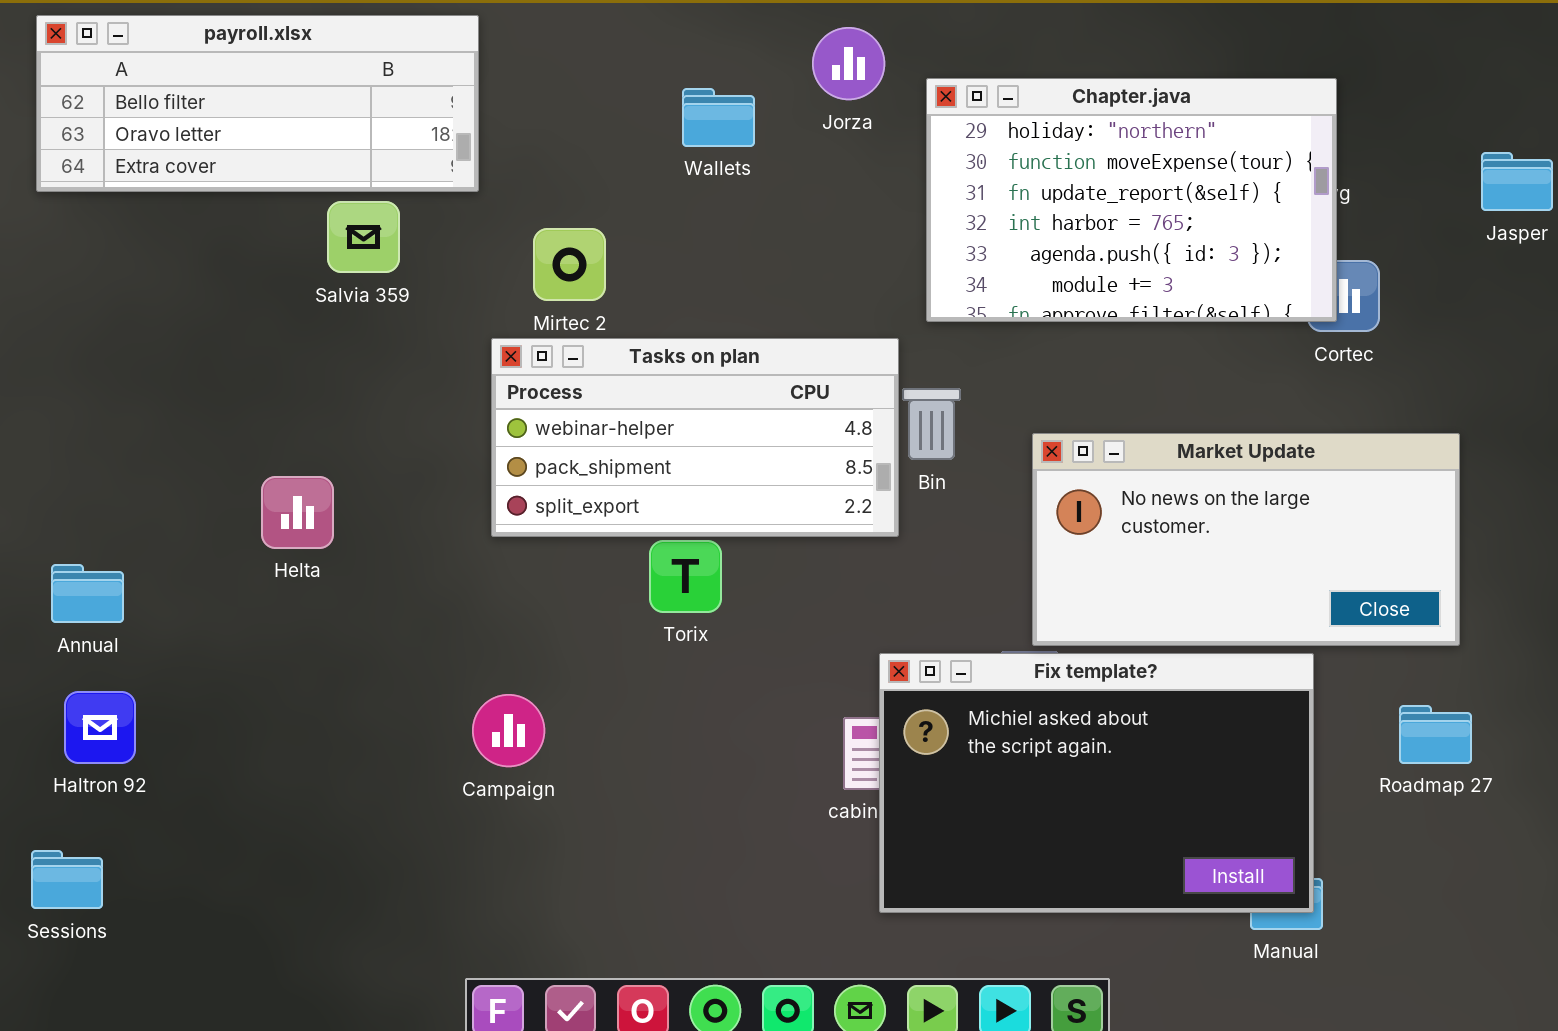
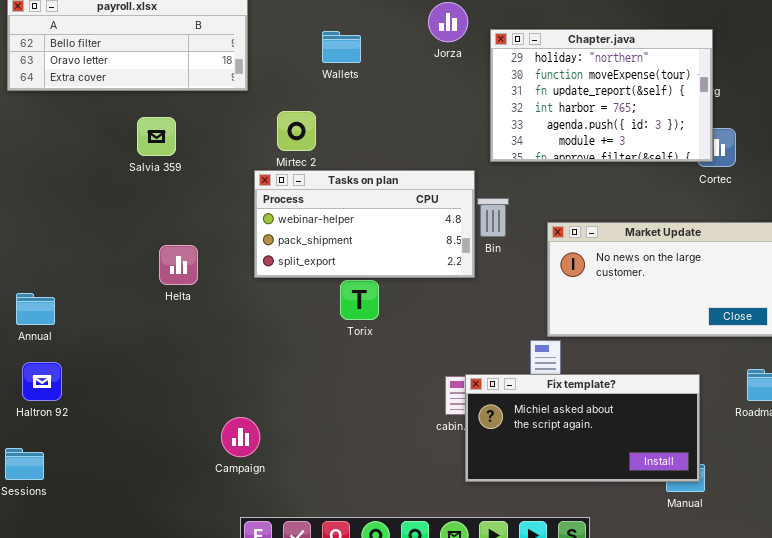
Wallets: [682,88,755,147] -> [322,31,361,63], moved
Salvia 359: [327,201,400,273] -> [137,117,176,156], moved
Helta: [261,476,334,549] -> [159,245,198,285], moved
Fix template?: [879,653,1314,913] -> [465,374,700,482], resized
Campaign: [472,694,545,767] -> [221,417,260,457], moved

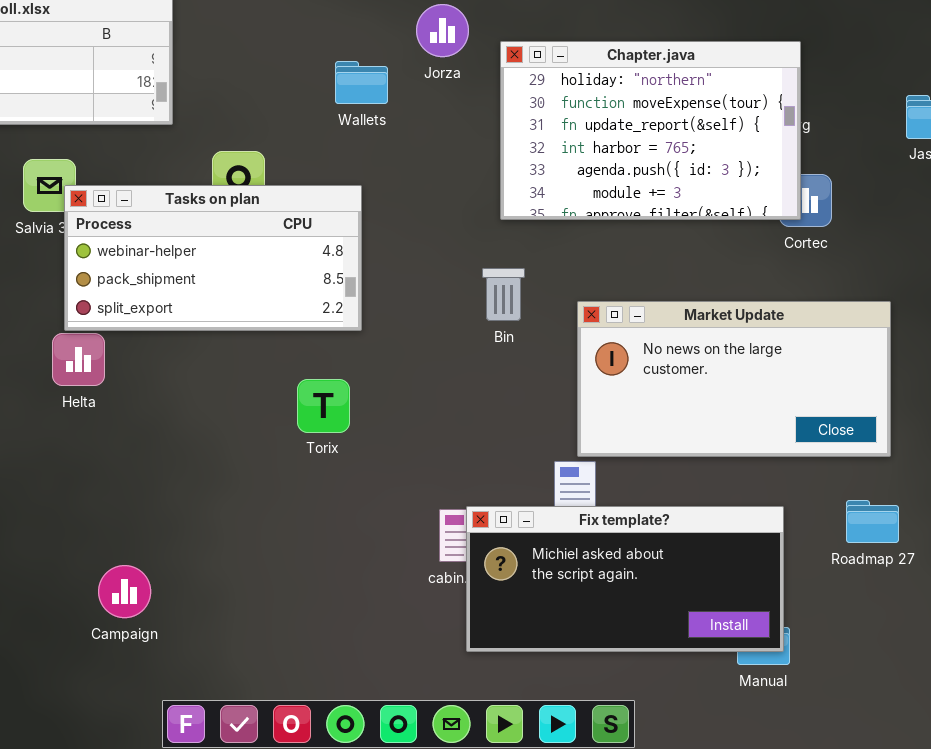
Wallets: [322,31,361,63] -> [335,61,388,104], moved
Tasks on plan: [254,170,475,278] -> [64,185,362,331], moved
Campaign: [221,417,260,457] -> [98,565,151,618], moved

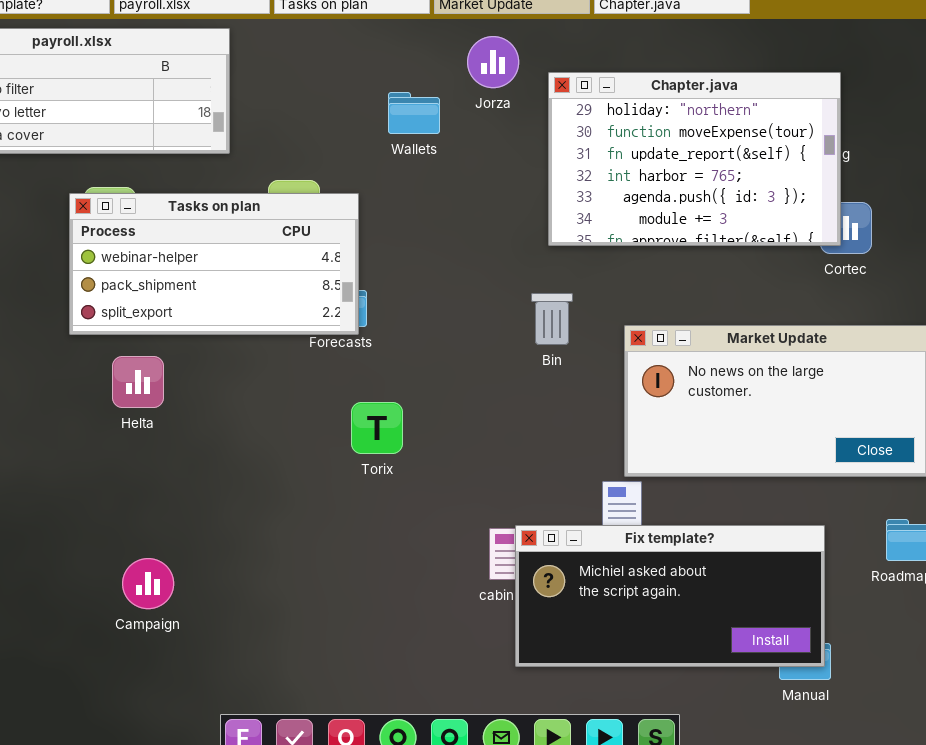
Tasks on plan: [64,185,362,331] -> [69,193,359,335], moved
Campaign: [98,565,151,618] -> [122,558,174,609], moved

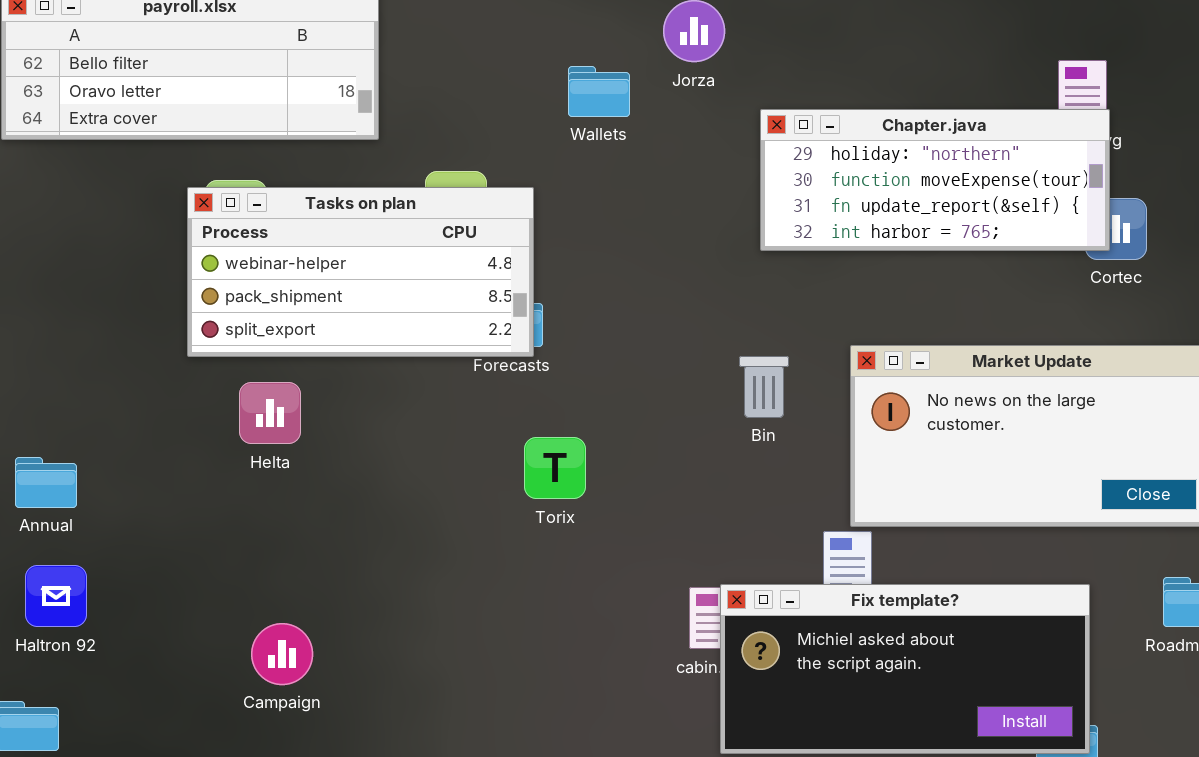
Chapter.java: [548,72,841,246] -> [760,109,1110,251], resized
Bin: [531,293,573,345] -> [739,356,789,418], moved

